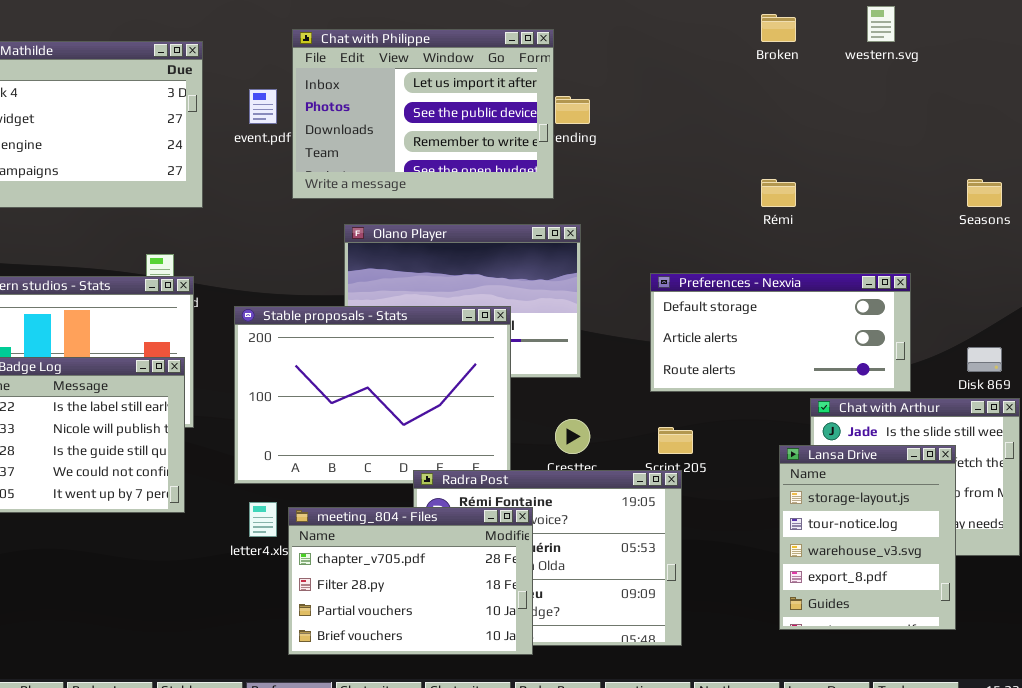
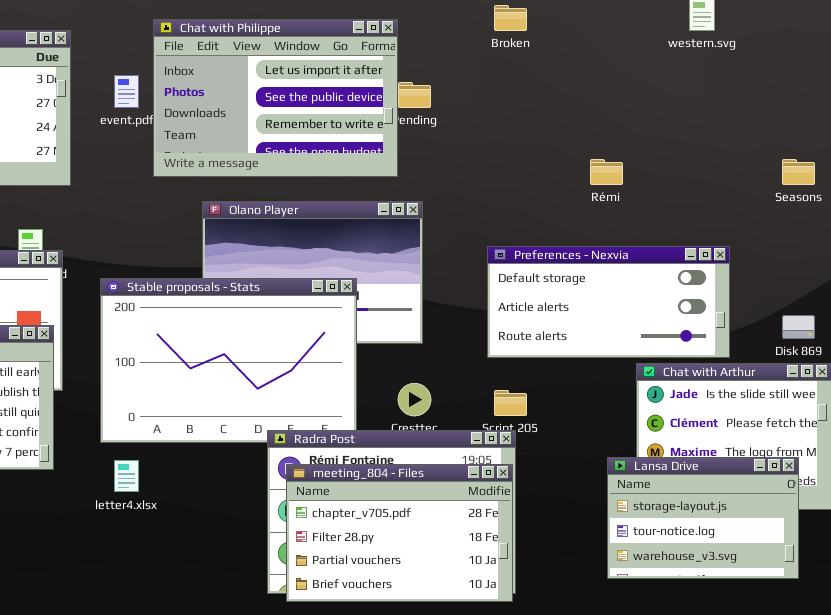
Broken: [761,14,796,42] -> [494,5,527,31], moved
Lansa Drive: [779,445,956,630] -> [607,457,799,579], resized
meeting_804 - Files: [288,507,533,655] -> [286,464,513,602], moved

